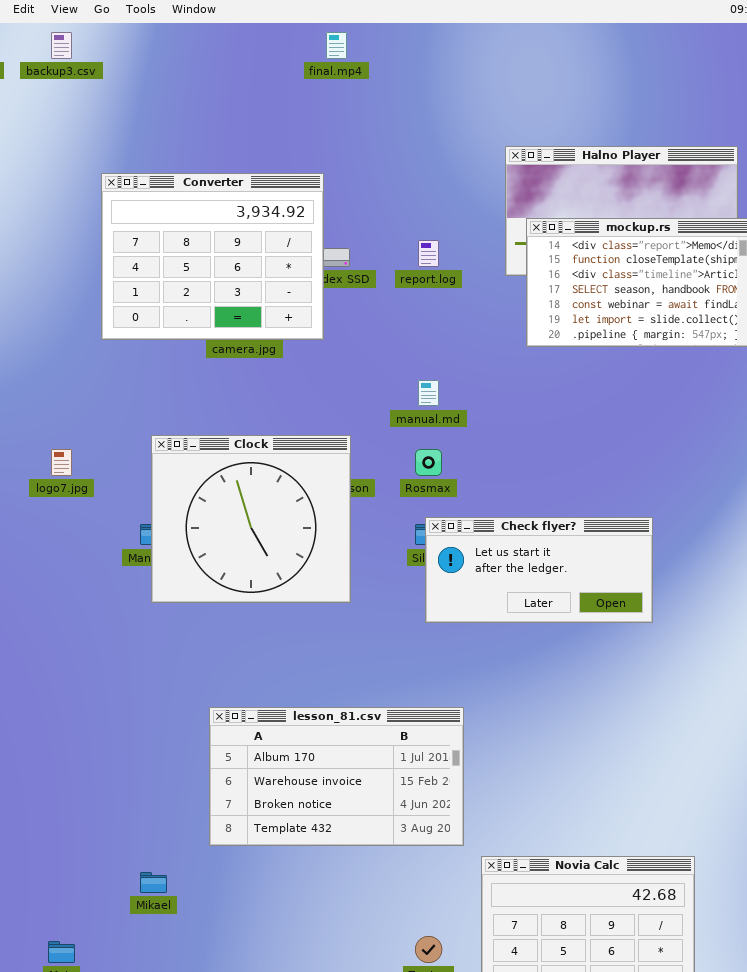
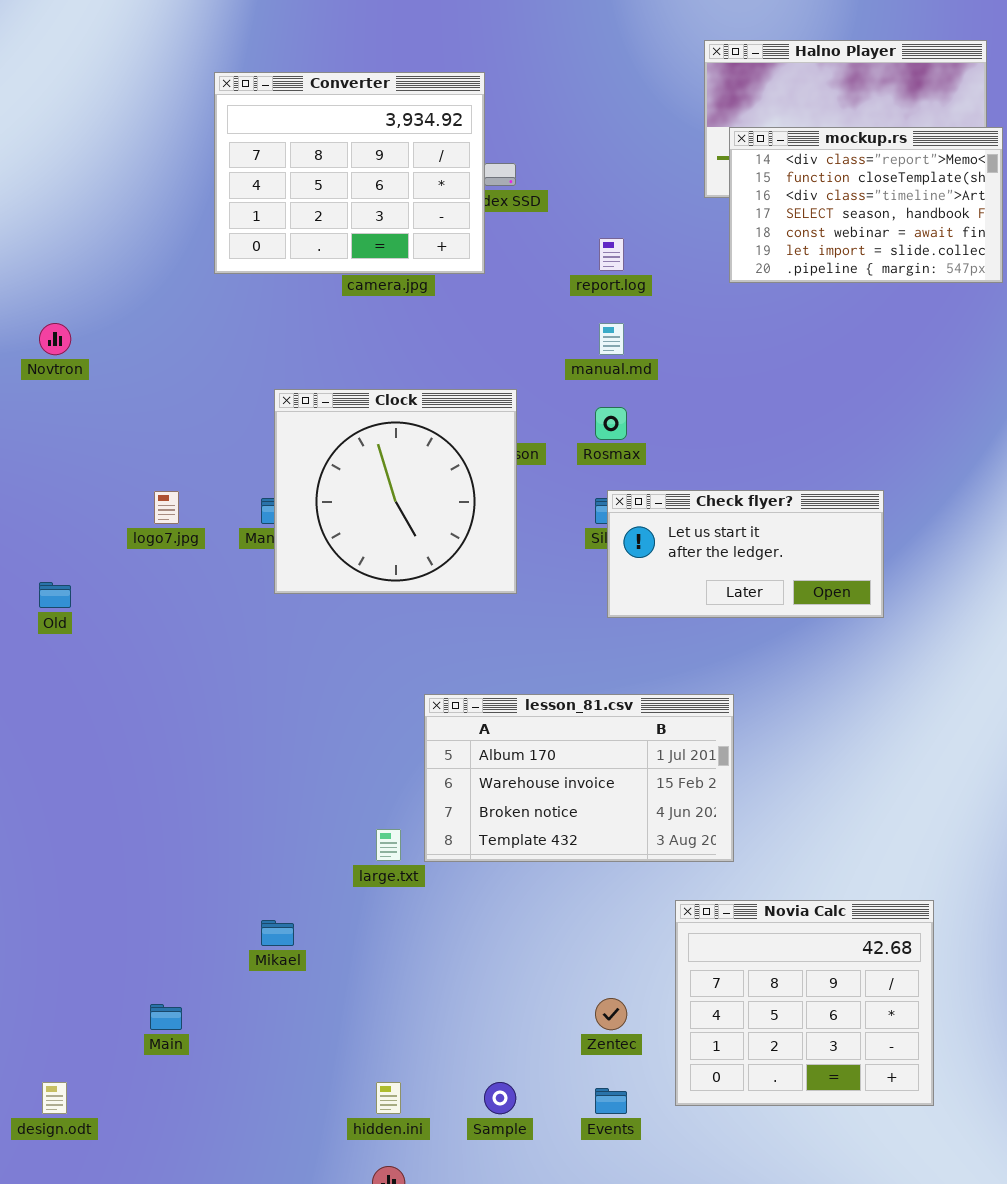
report.log: [418,240,439,267] -> [599,238,624,271], moved
logo7.jpg: [51,449,72,476] -> [154,491,179,524], moved
lesson_81.csv: [209,707,464,846] -> [424,694,734,862], moved

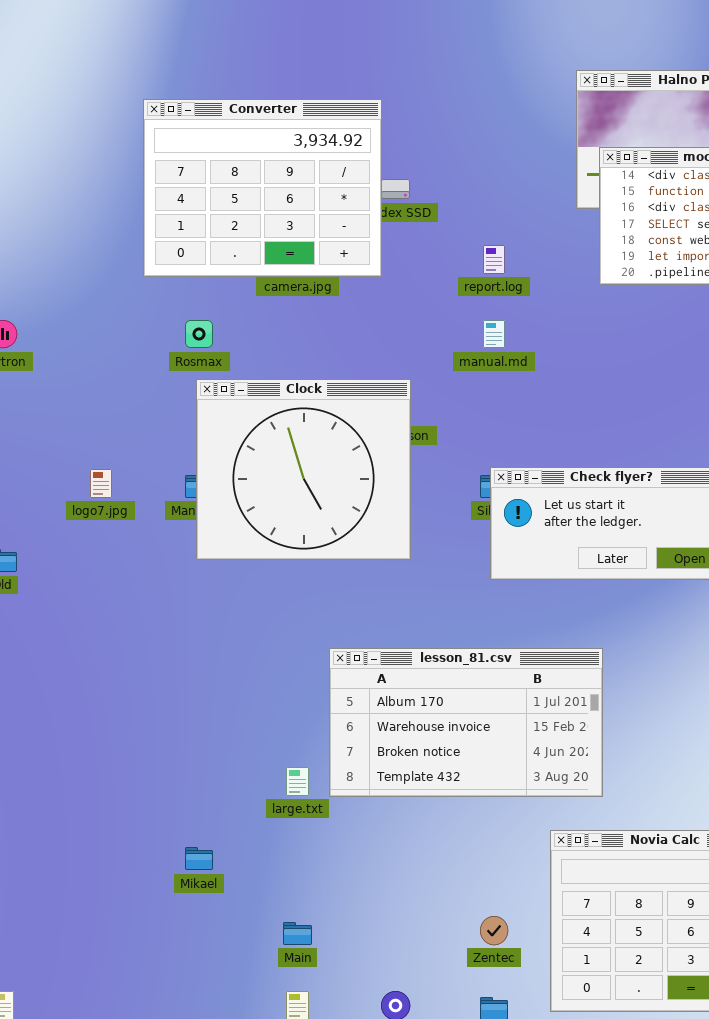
Rosmax: [595,407,627,440] -> [185,320,213,348], moved
Main: [150,1004,182,1030] -> [283,922,312,945], moved

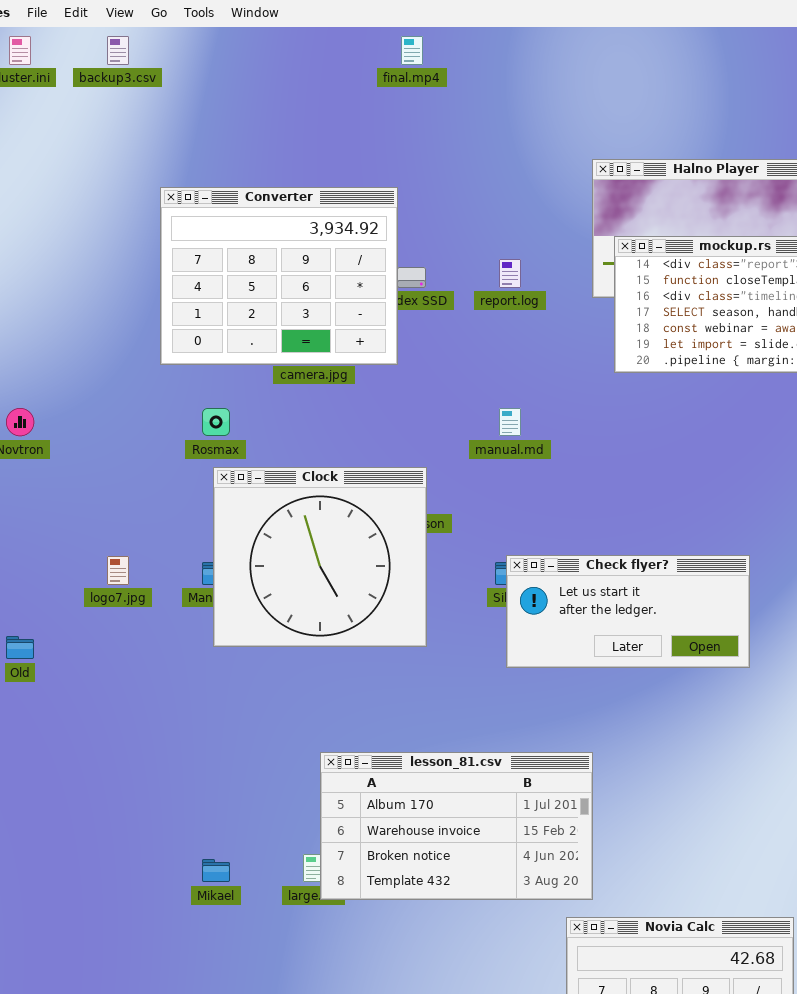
report.log: [483,245,505,274] -> [499,259,521,288], moved
lesson_81.csv: [329,648,603,797] -> [320,752,593,900], moved
Mikael: [185,847,213,870] -> [202,859,230,882], moved

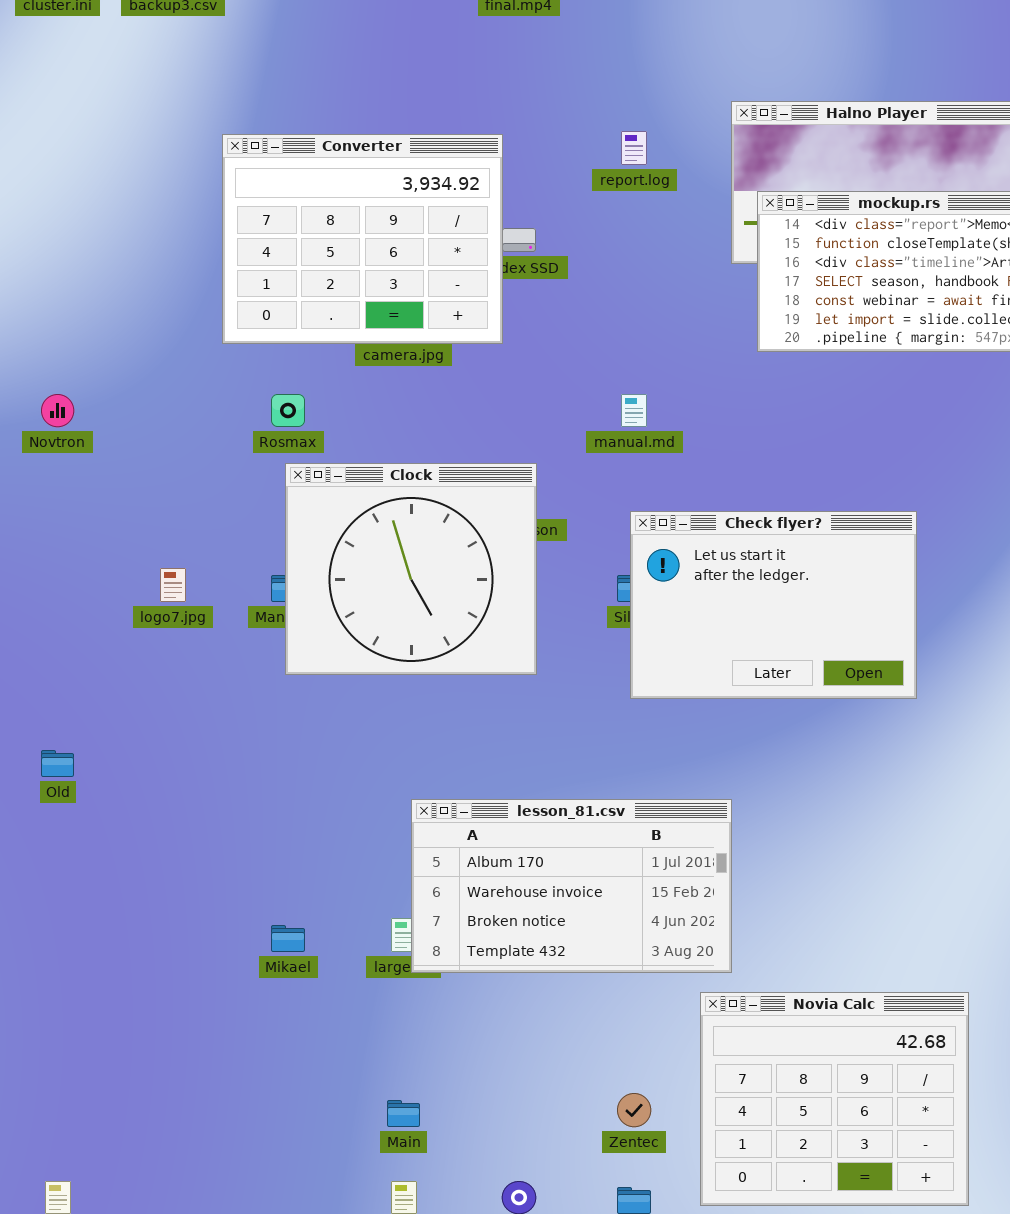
report.log: [499,259,521,288] -> [621,131,647,165], moved
Check flyer?: [506,555,750,668] -> [630,511,917,699], resized
Old: [6,636,34,659] -> [41,750,74,777], moved

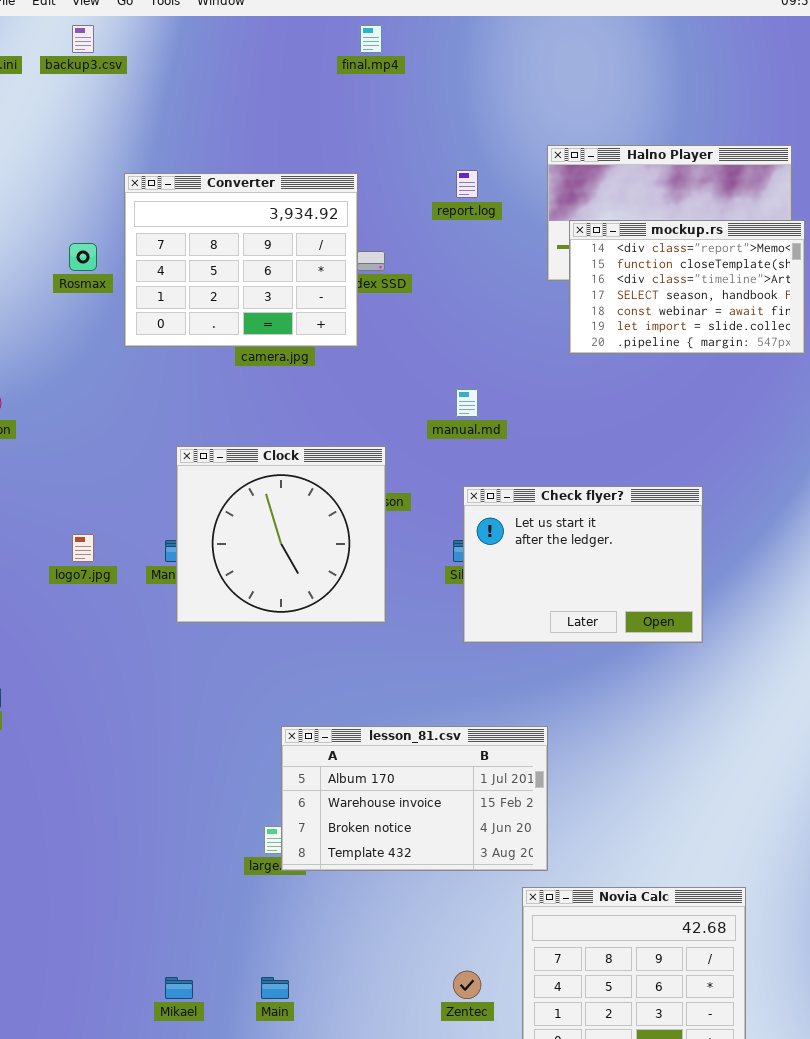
Rosmax: [271,394,305,427] -> [69,243,97,271], moved
Mikael: [271,925,305,952] -> [165,977,193,999], moved

